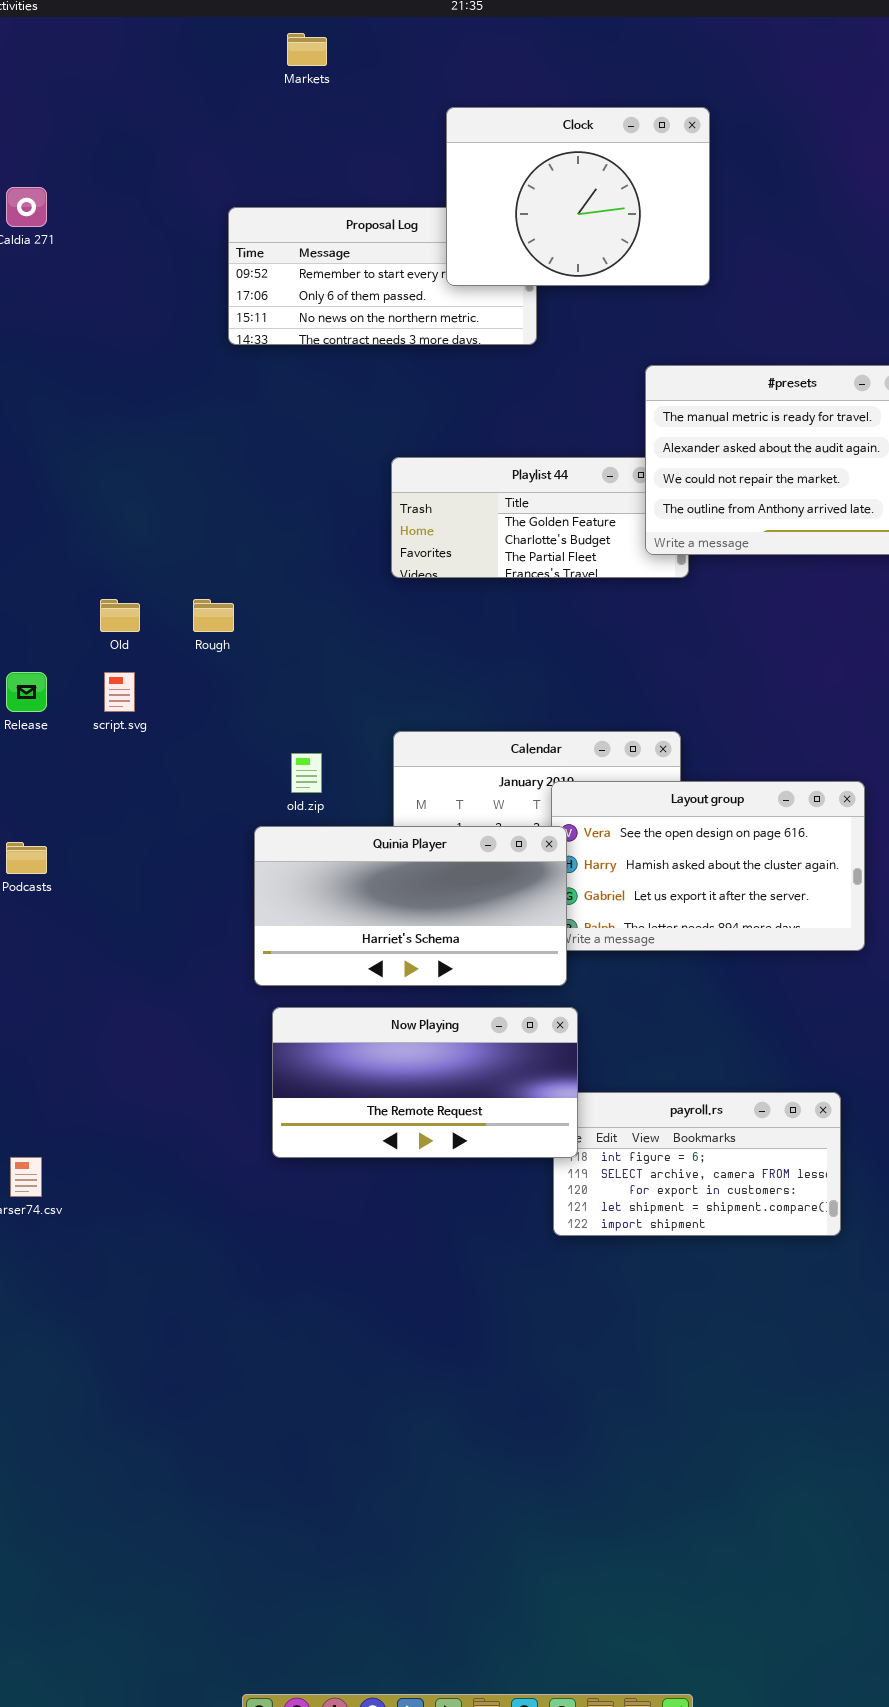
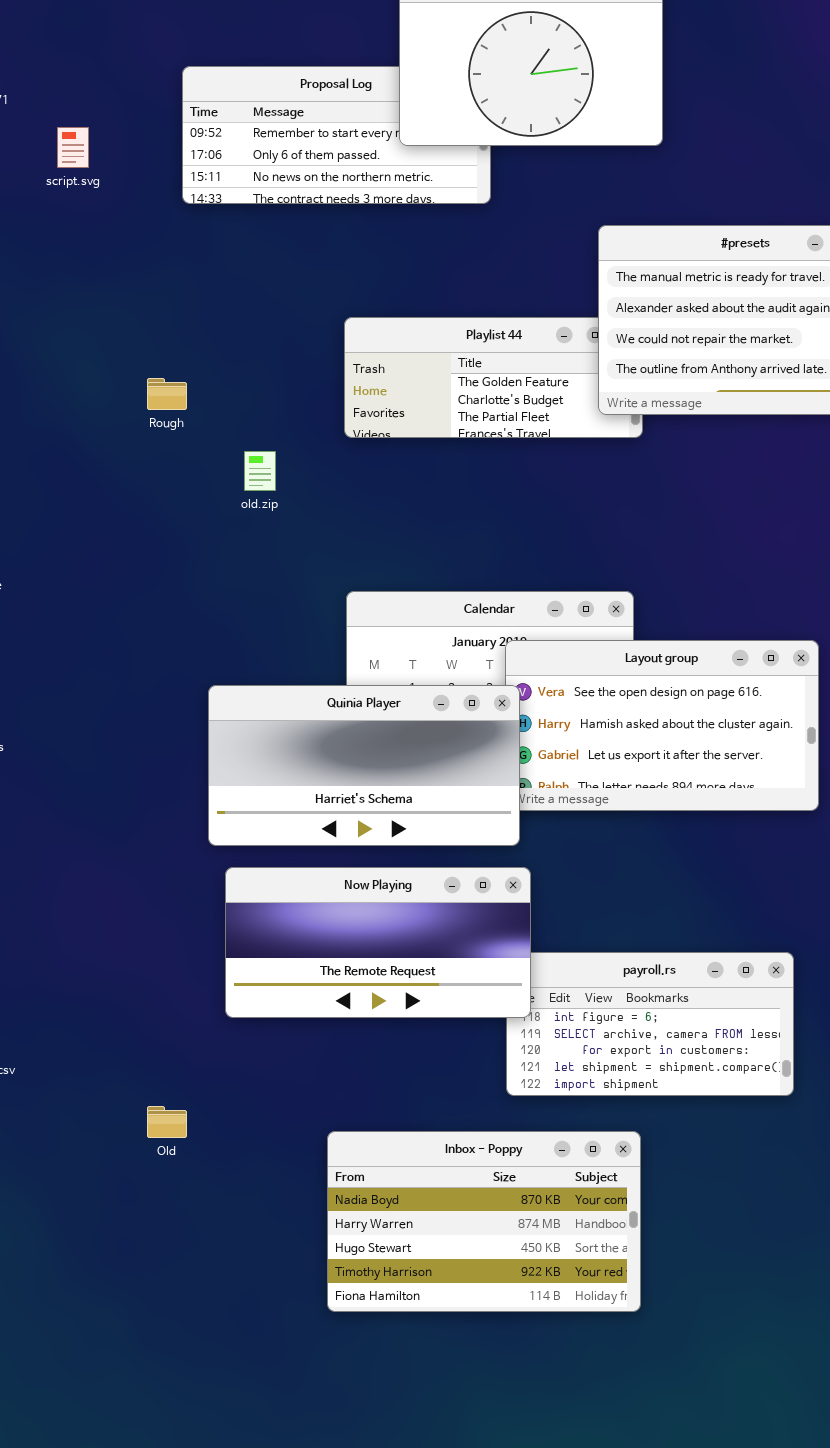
Old: [100,599,140,632] -> [147,1106,187,1138], moved
Rough: [193,599,234,632] -> [147,378,187,410], moved
script.svg: [104,672,135,712] -> [57,127,89,168], moved
old.zip: [291,753,322,793] -> [244,451,276,491], moved
Inbox - Poppy: none -> [327,1131,641,1312], opened

